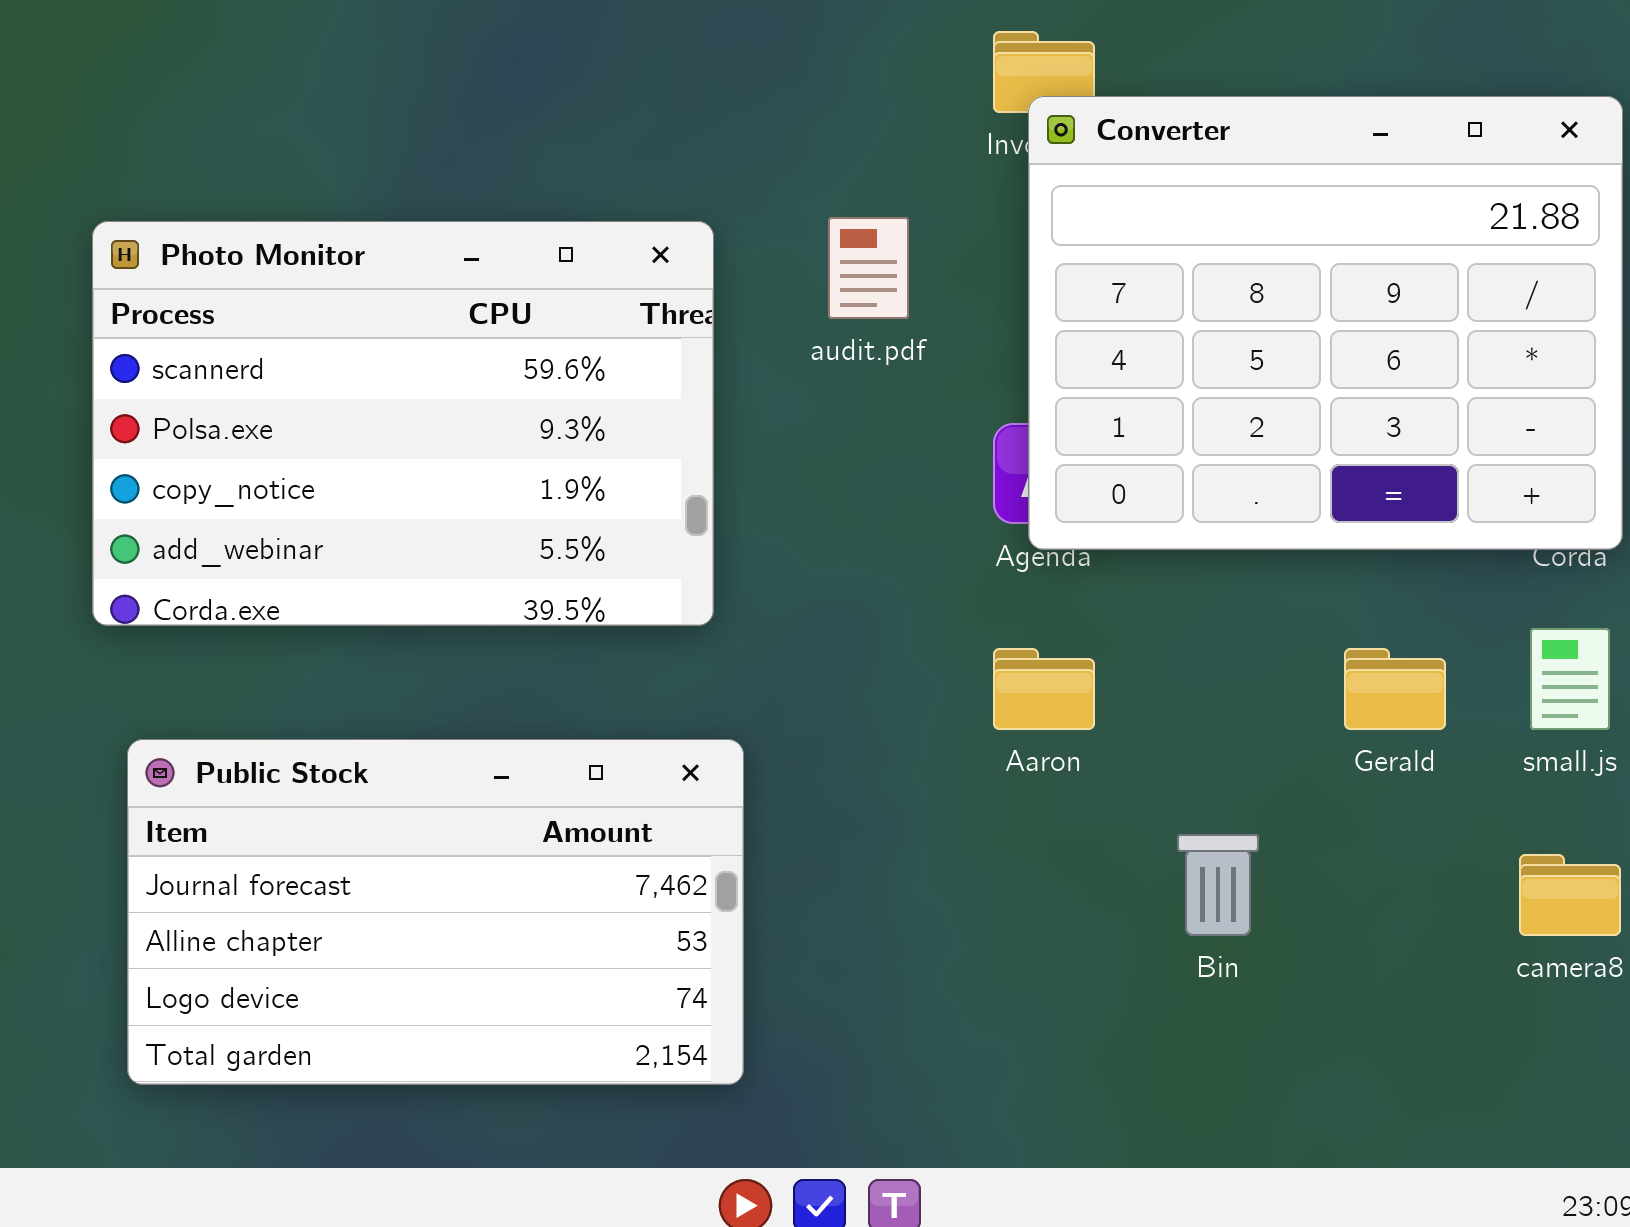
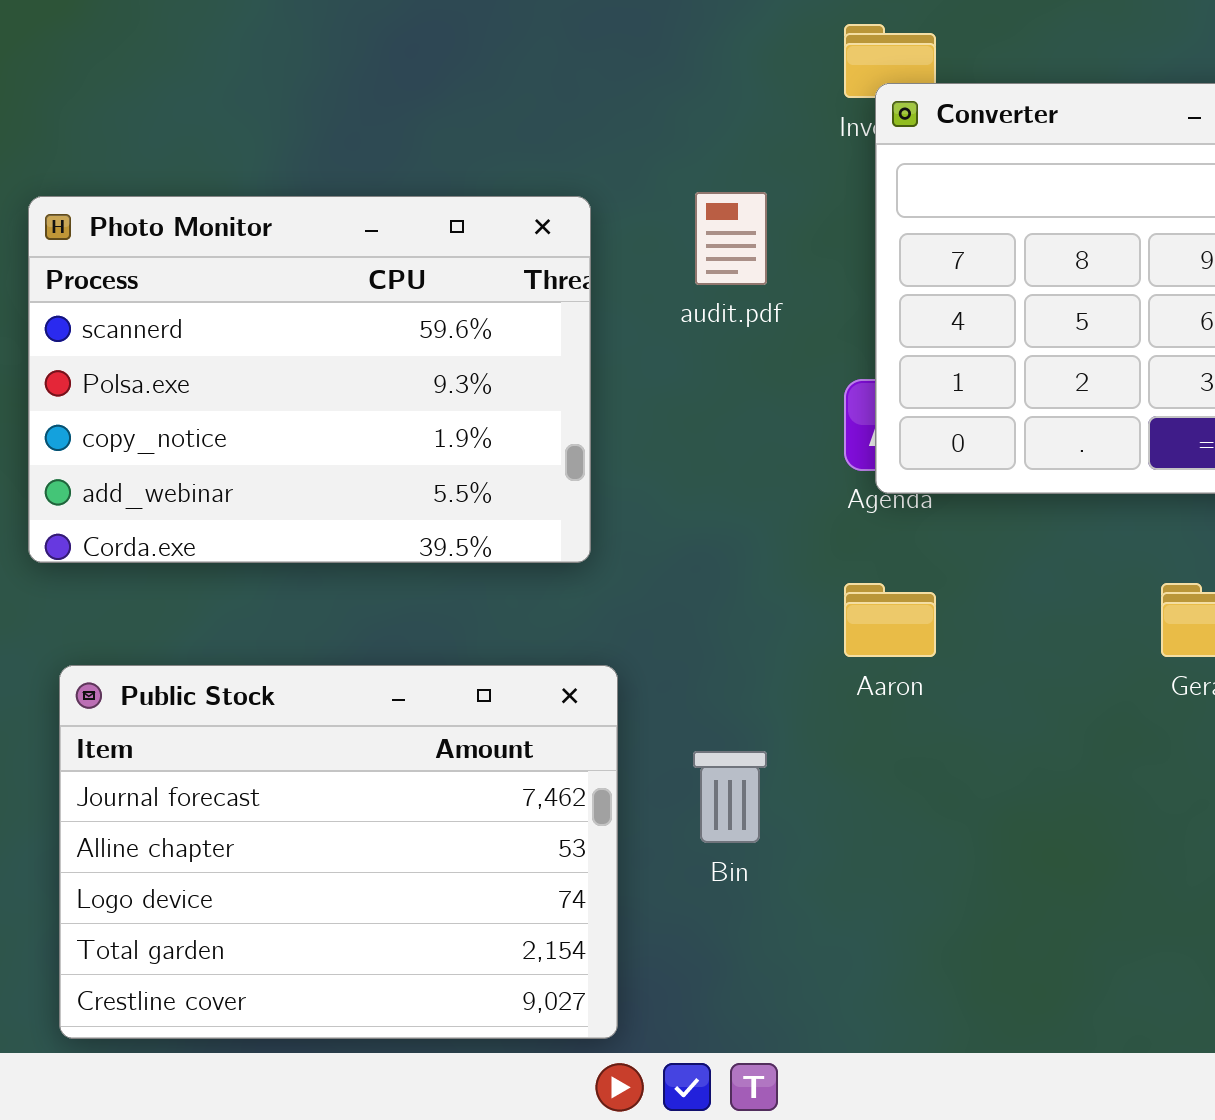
Public Stock: [127,739,744,1085] -> [59,665,618,1039], resized
Bin: [1177,834,1259,936] -> [693,751,767,843], moved

